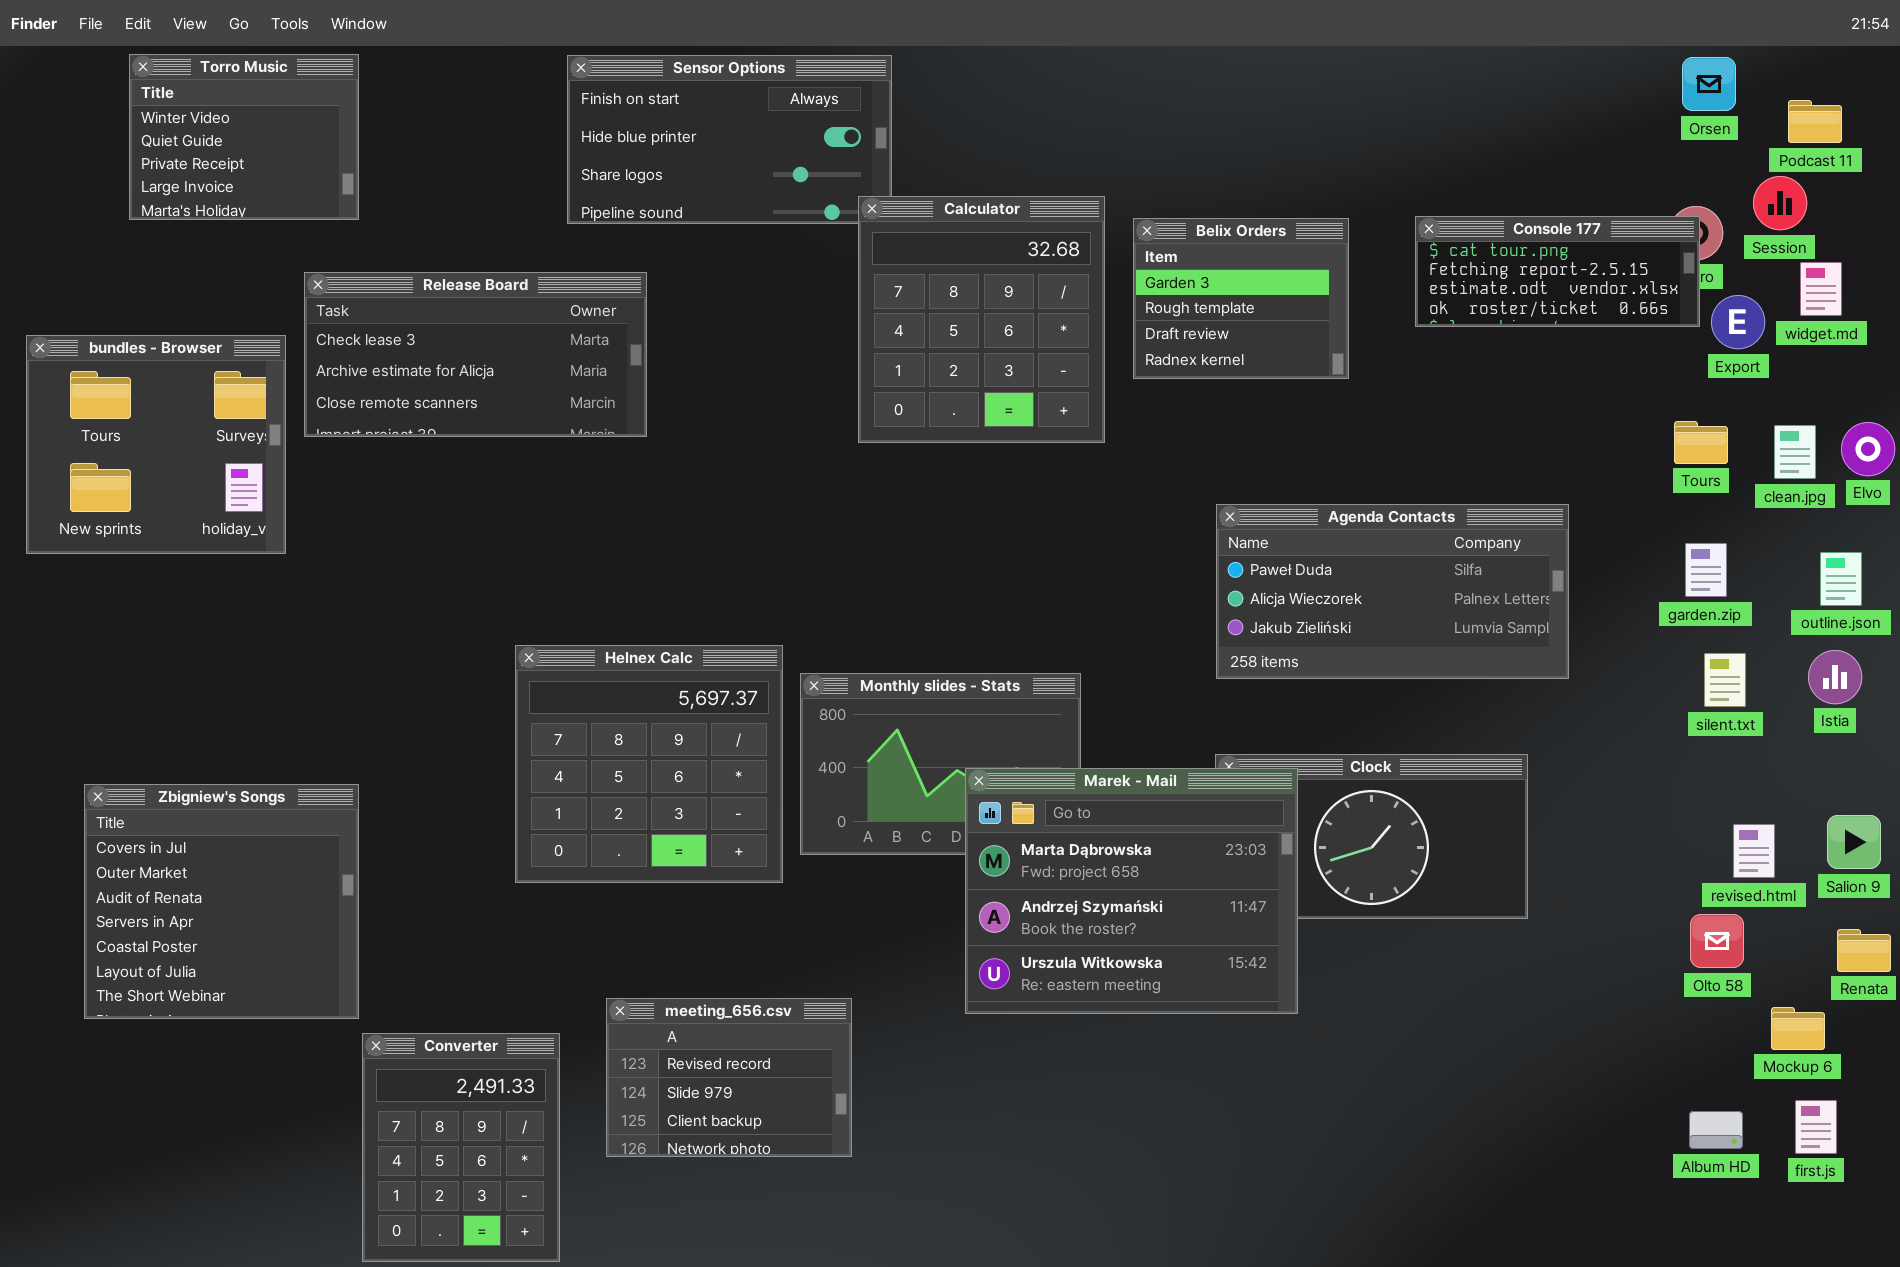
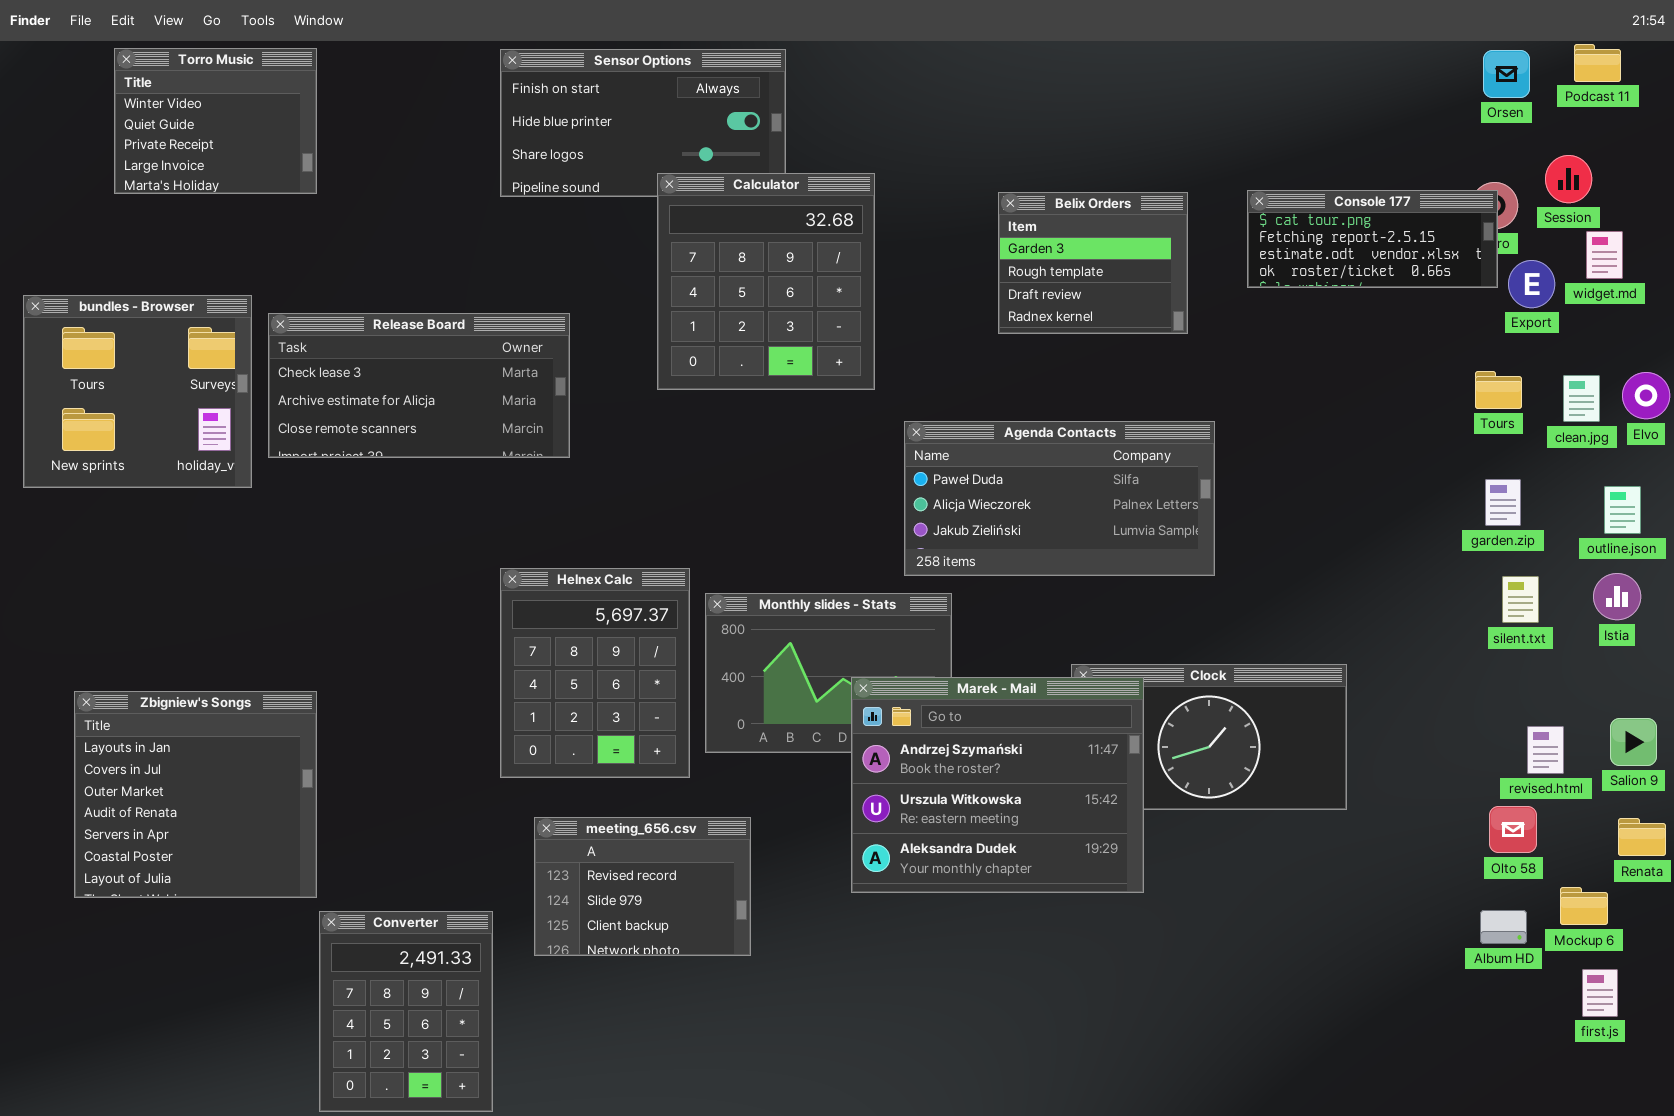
Podcast 11: [1788,100,1842,143] -> [1574,44,1621,82], moved
Calculator: [858,196,1105,443] -> [657,173,875,390], moved
Release Board: [304,272,647,437] -> [268,313,570,458], moved
Agenda Contacts: [1216,504,1569,679] -> [904,421,1215,576], moved
Helnex Calc: [515,645,783,883] -> [500,568,690,778], resized
Marek - Mail: [965,768,1298,1014] -> [851,677,1144,893], scrolled down 1 row
Zbigniew's Songs: [84,784,359,1019] -> [74,691,317,898], scrolled up 1 row
meeting_656.csv: [606,998,852,1157] -> [534,817,751,956], moved
Album HD: [1689,1111,1743,1149] -> [1480,910,1527,944], moved

